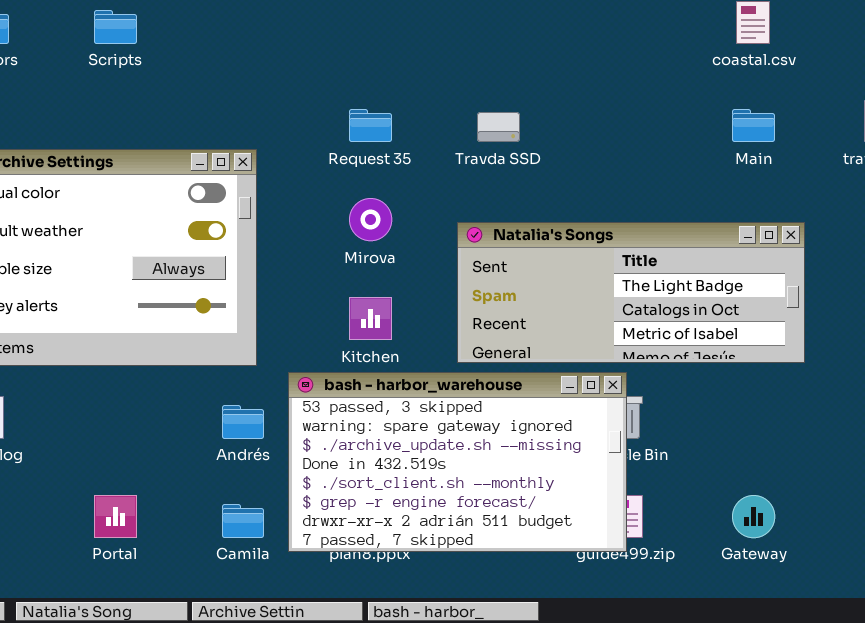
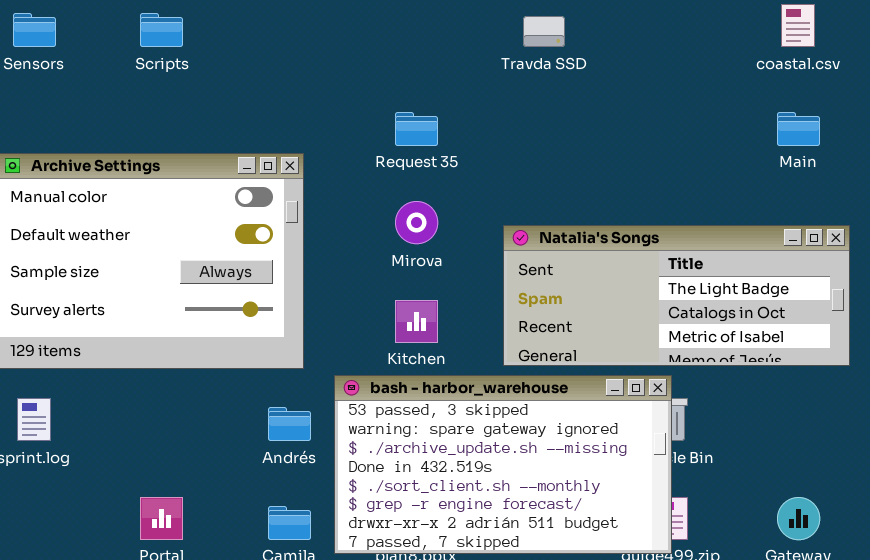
Travda SSD: [477,112,520,142] -> [523,16,565,47], moved

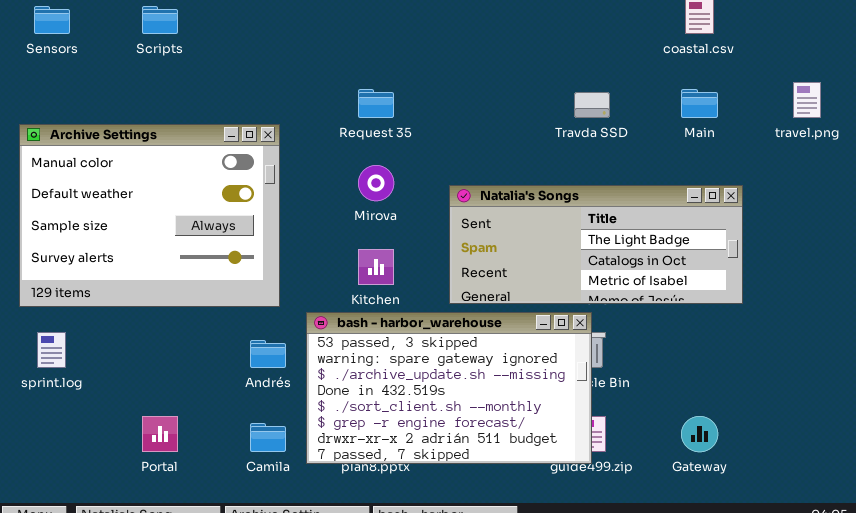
Travda SSD: [523,16,565,47] -> [574,92,610,118], moved

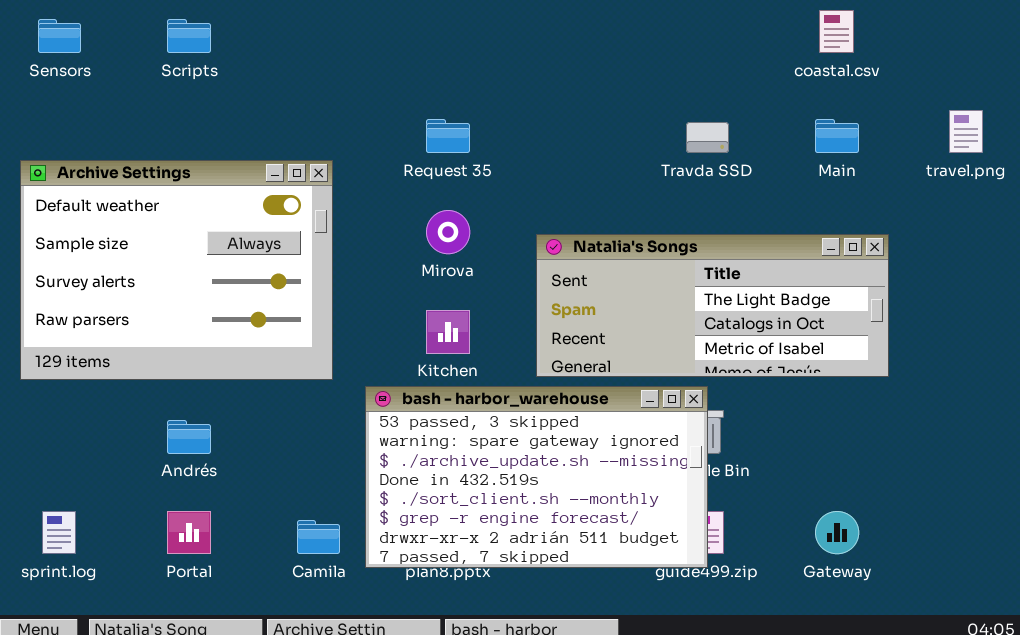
Archive Settings: [19,124,280,307] -> [20,160,333,380], scrolled down 1 row
sprint.log: [37,332,66,368] -> [42,511,76,554], moved
Andrés: [250,340,286,368] -> [167,420,211,454], moved

